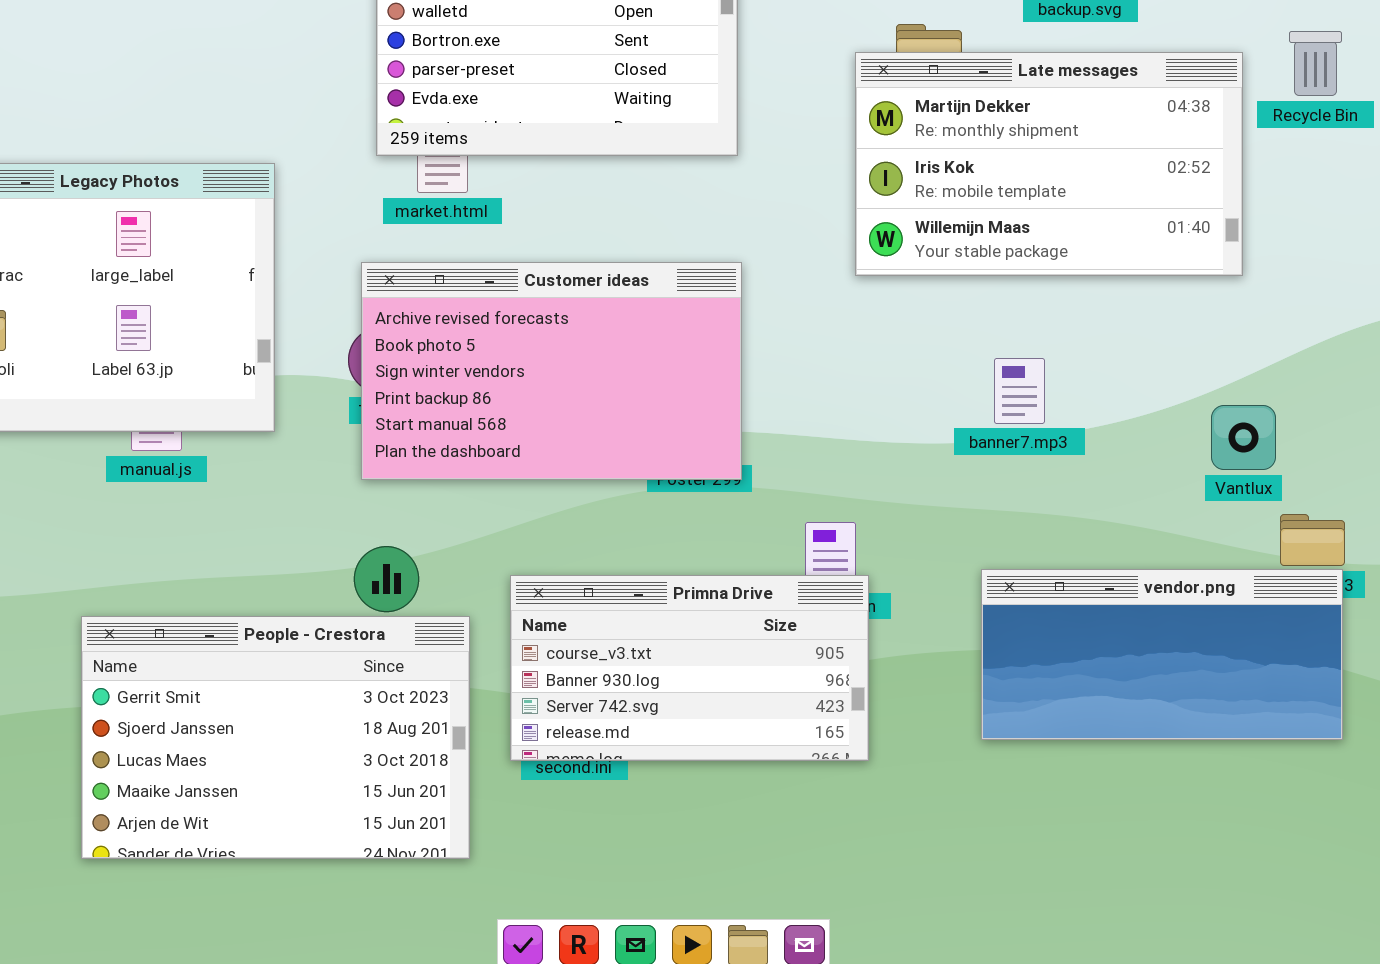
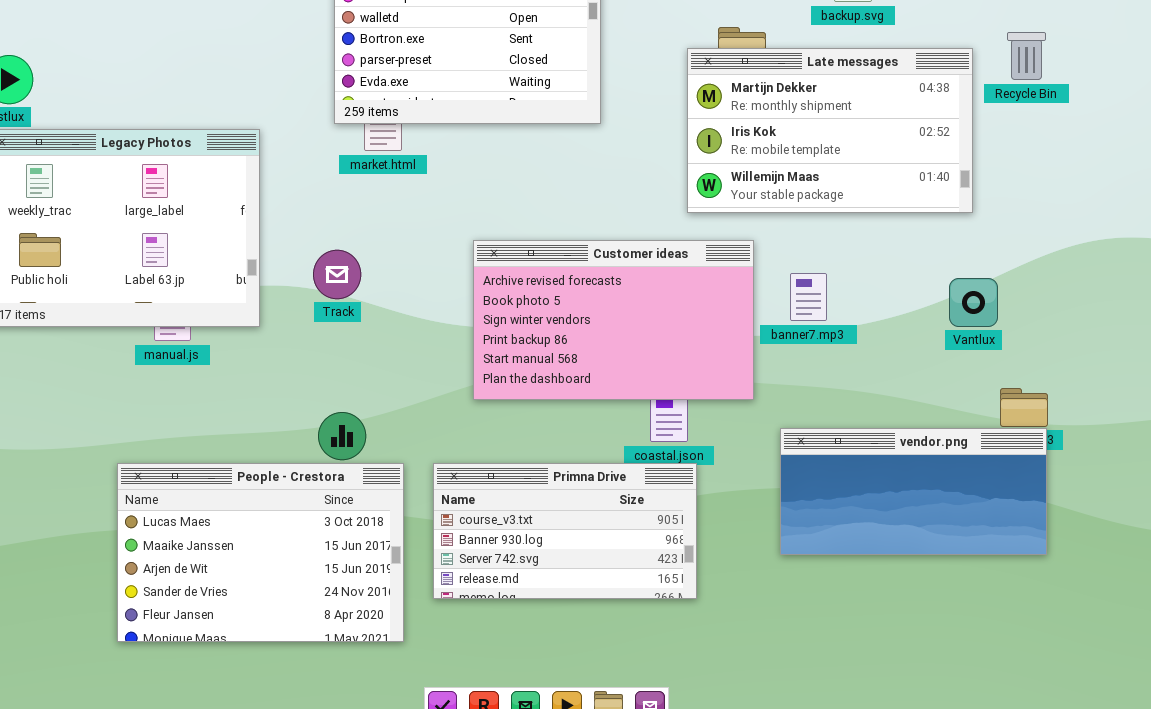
Customer ideas: [361,262,742,480] -> [473,240,754,400], moved
Vantlux: [1211,405,1276,470] -> [949,278,998,327], moved
Primna Drive: [510,575,869,761] -> [433,463,697,599], moved
People - Crestora: [81,616,470,859] -> [117,463,404,642], scrolled down 2 rows

